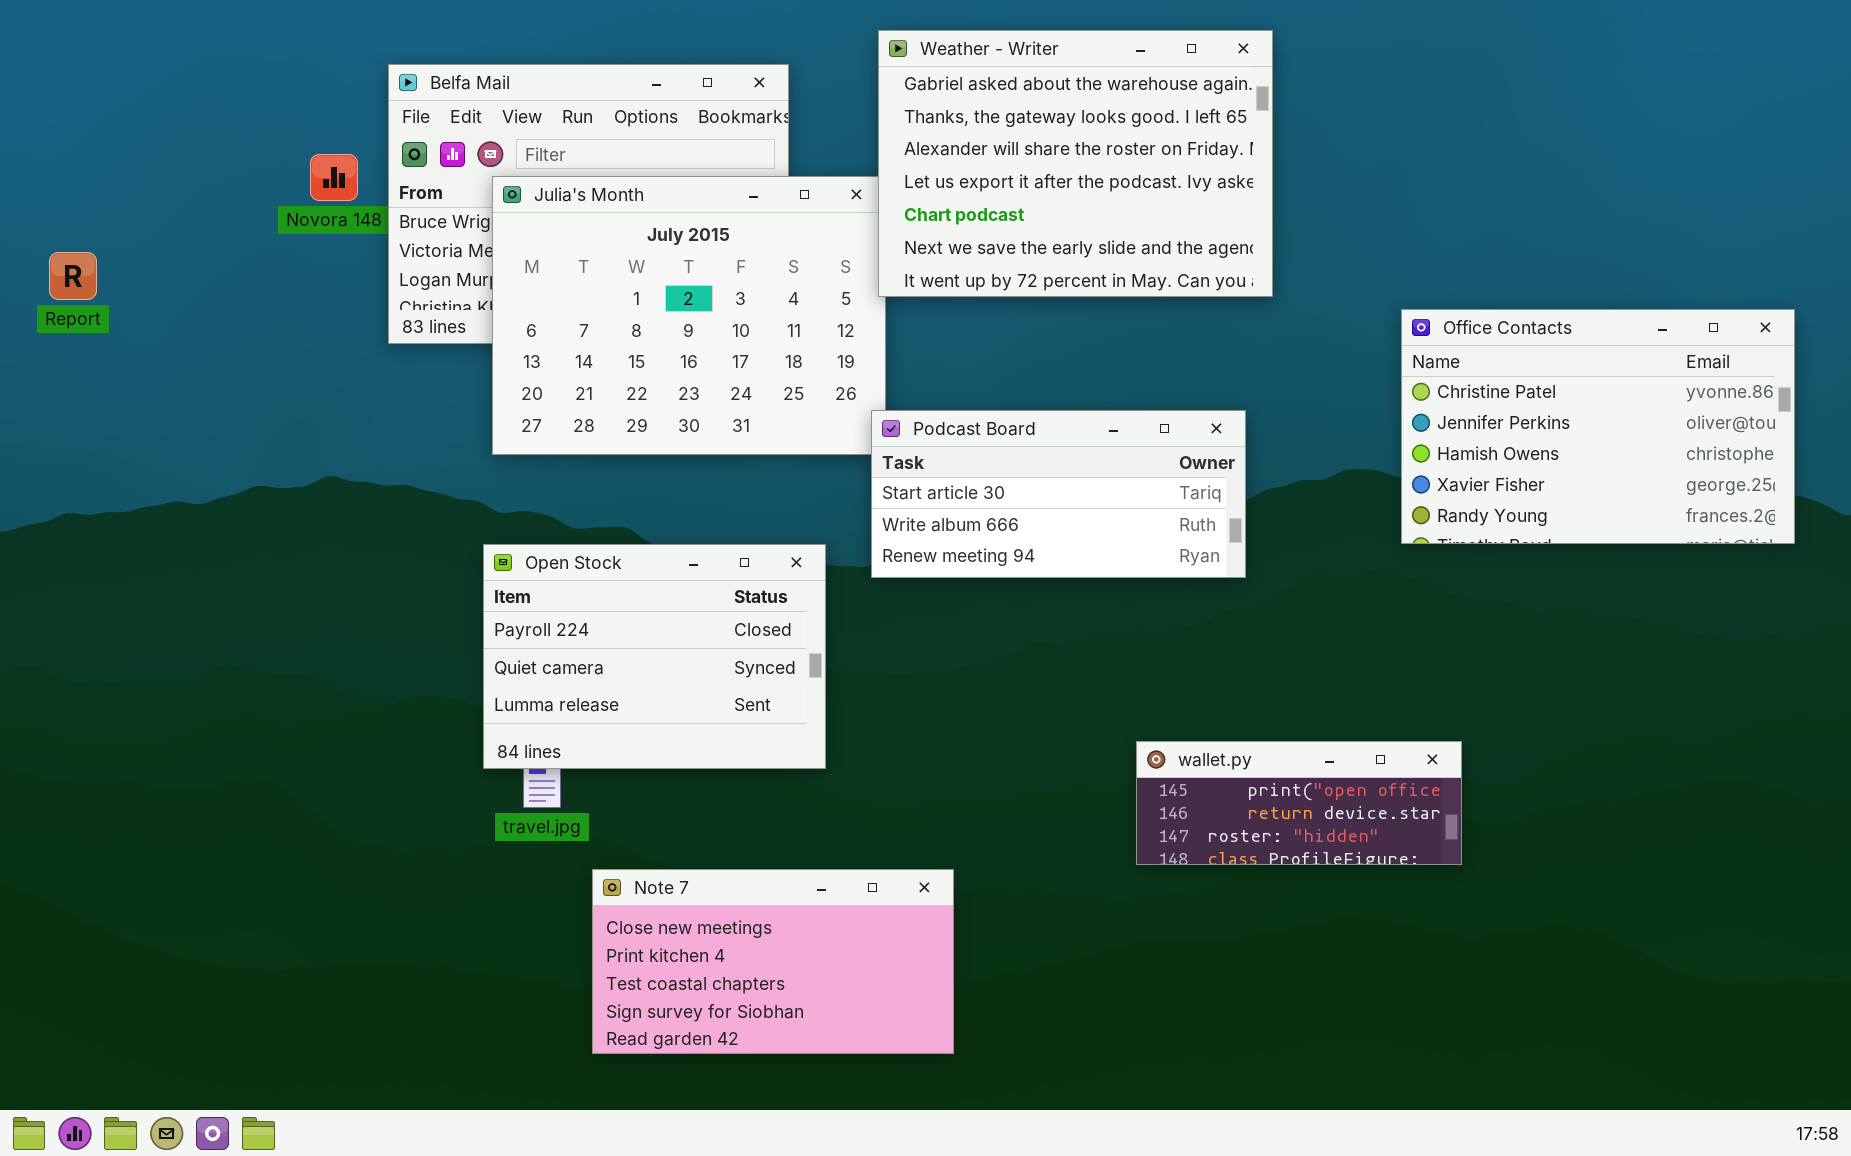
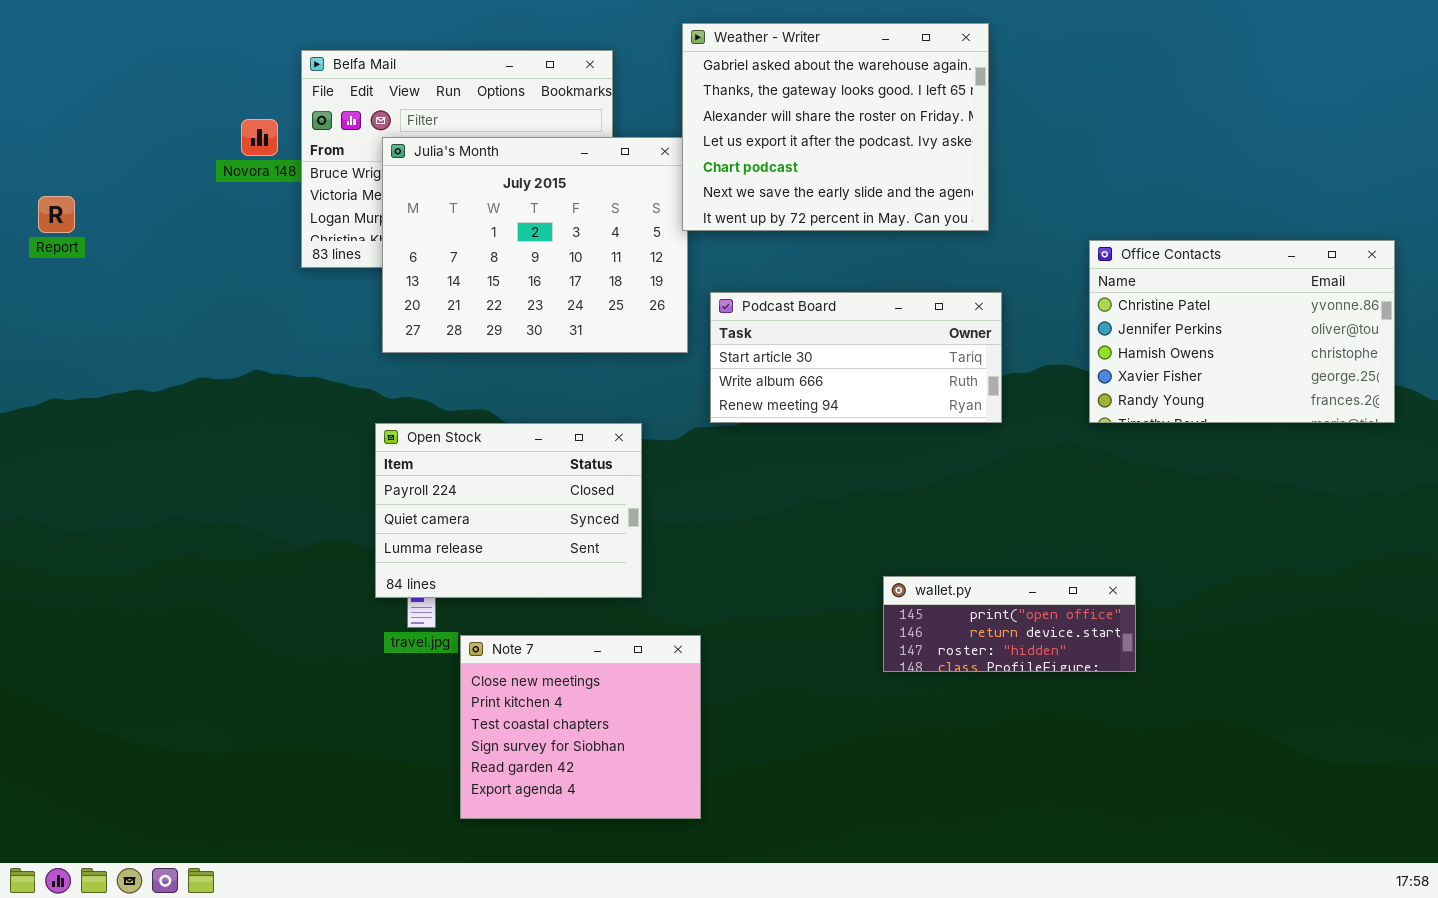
Podcast Board: [871,410,1246,578] -> [710,292,1002,423], moved
Note 7: [592,869,954,1054] -> [460,635,701,819], resized

